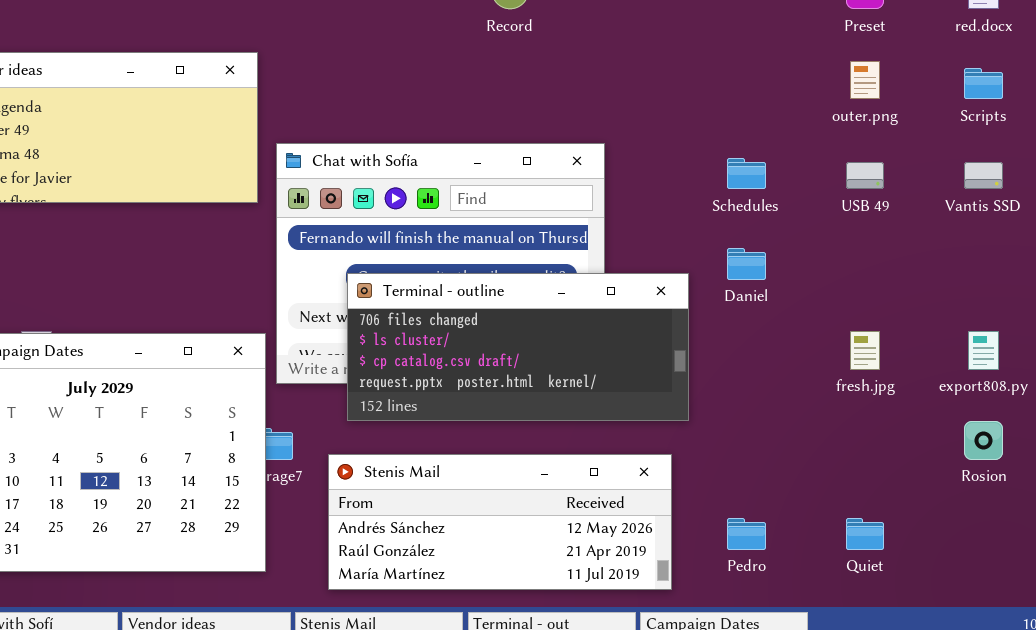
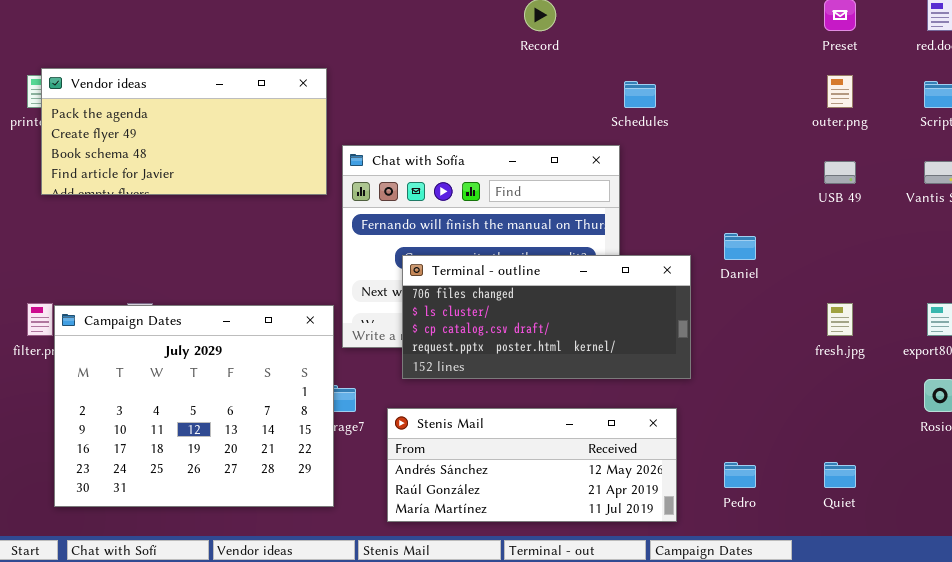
Schedules: [727,158,766,189] -> [624,81,656,108], moved

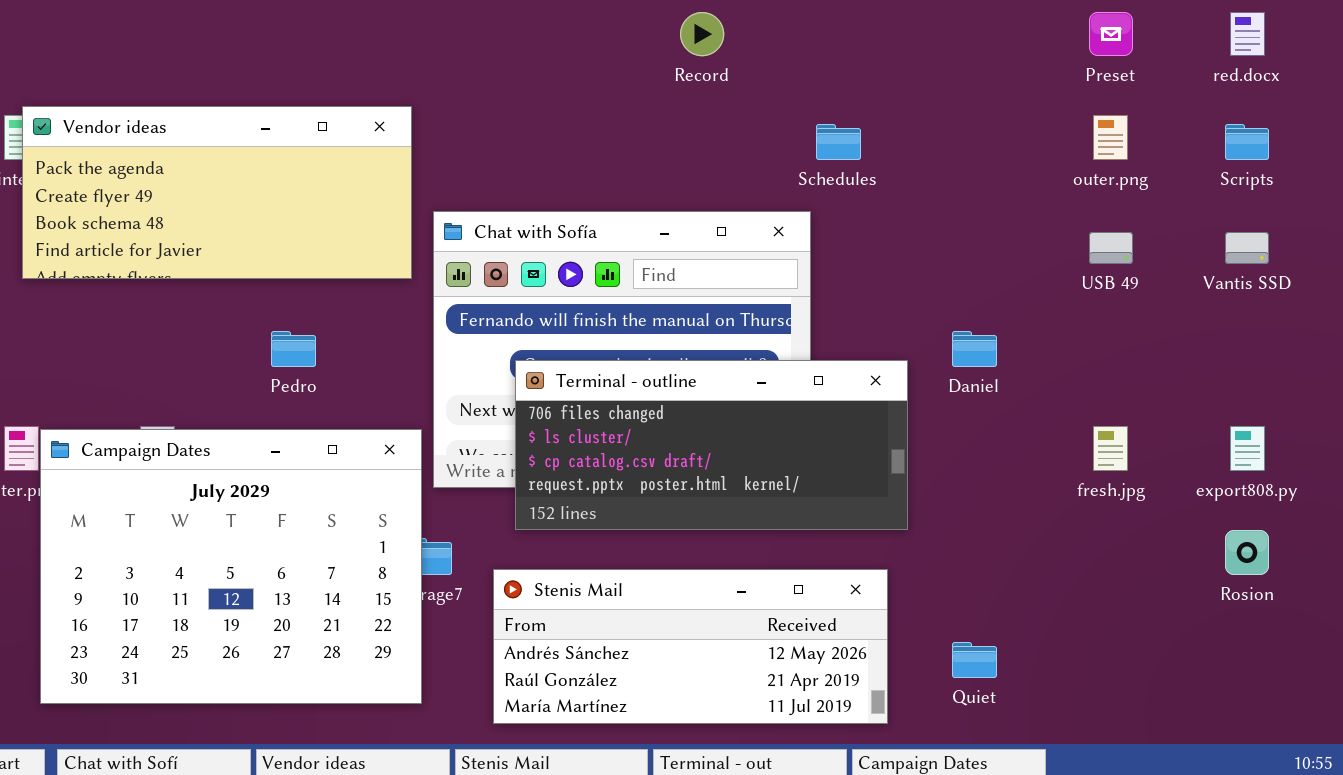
Pedro: [724,462,756,488] -> [271,331,316,367], moved
Quiet: [824,462,856,488] -> [952,642,997,678], moved

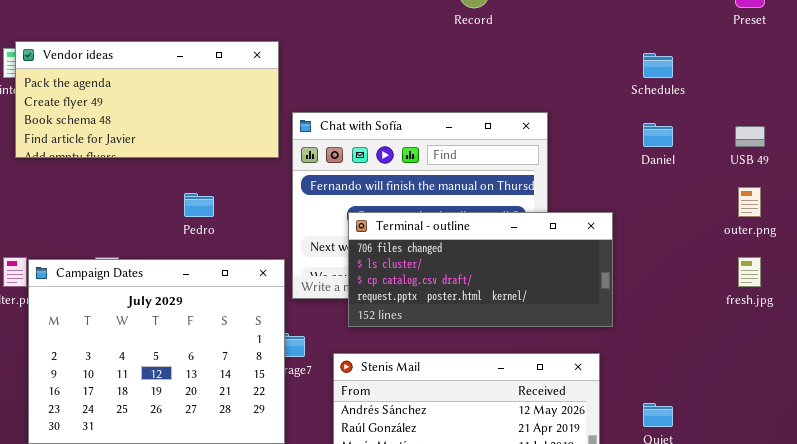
outer.png: [1093,115,1128,160] -> [738,187,761,217], moved
Schedules: [816,124,861,160] -> [643,53,673,78], moved
Daniel: [952,331,997,367] -> [643,123,673,147], moved

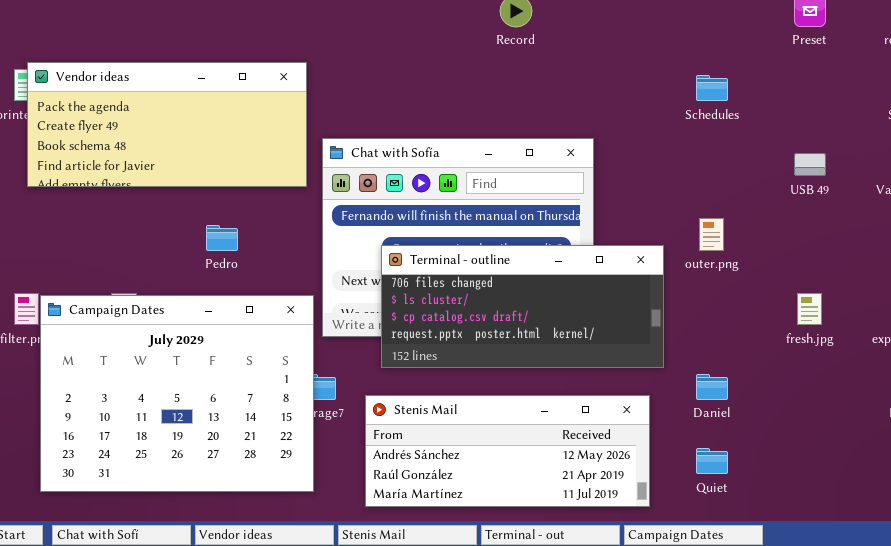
Daniel: [643,123,673,147] -> [696,374,728,400], moved
outer.png: [738,187,761,217] -> [699,218,724,251], moved

